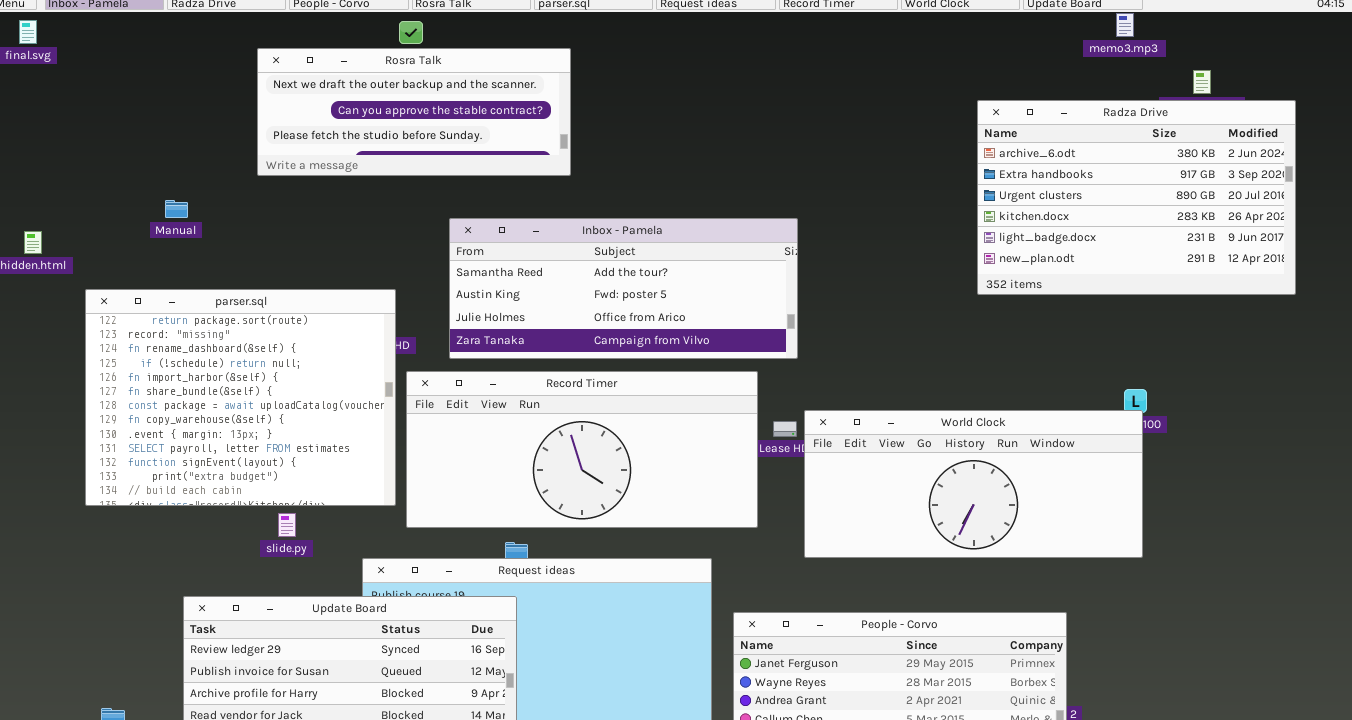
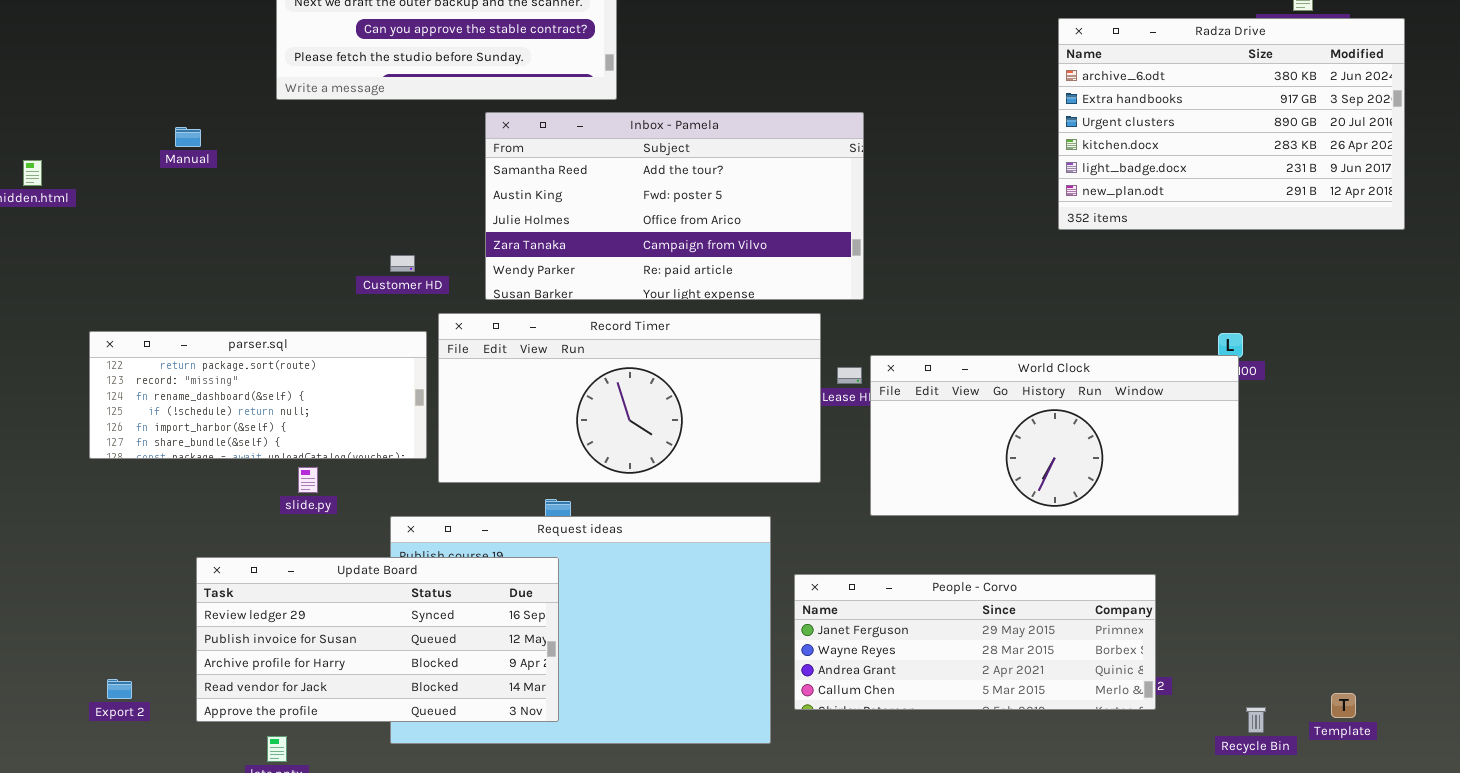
Inbox - Pamela: [449,218,798,359] -> [485,112,864,300], resized
parser.sql: [85,289,396,506] -> [89,331,427,459], resized

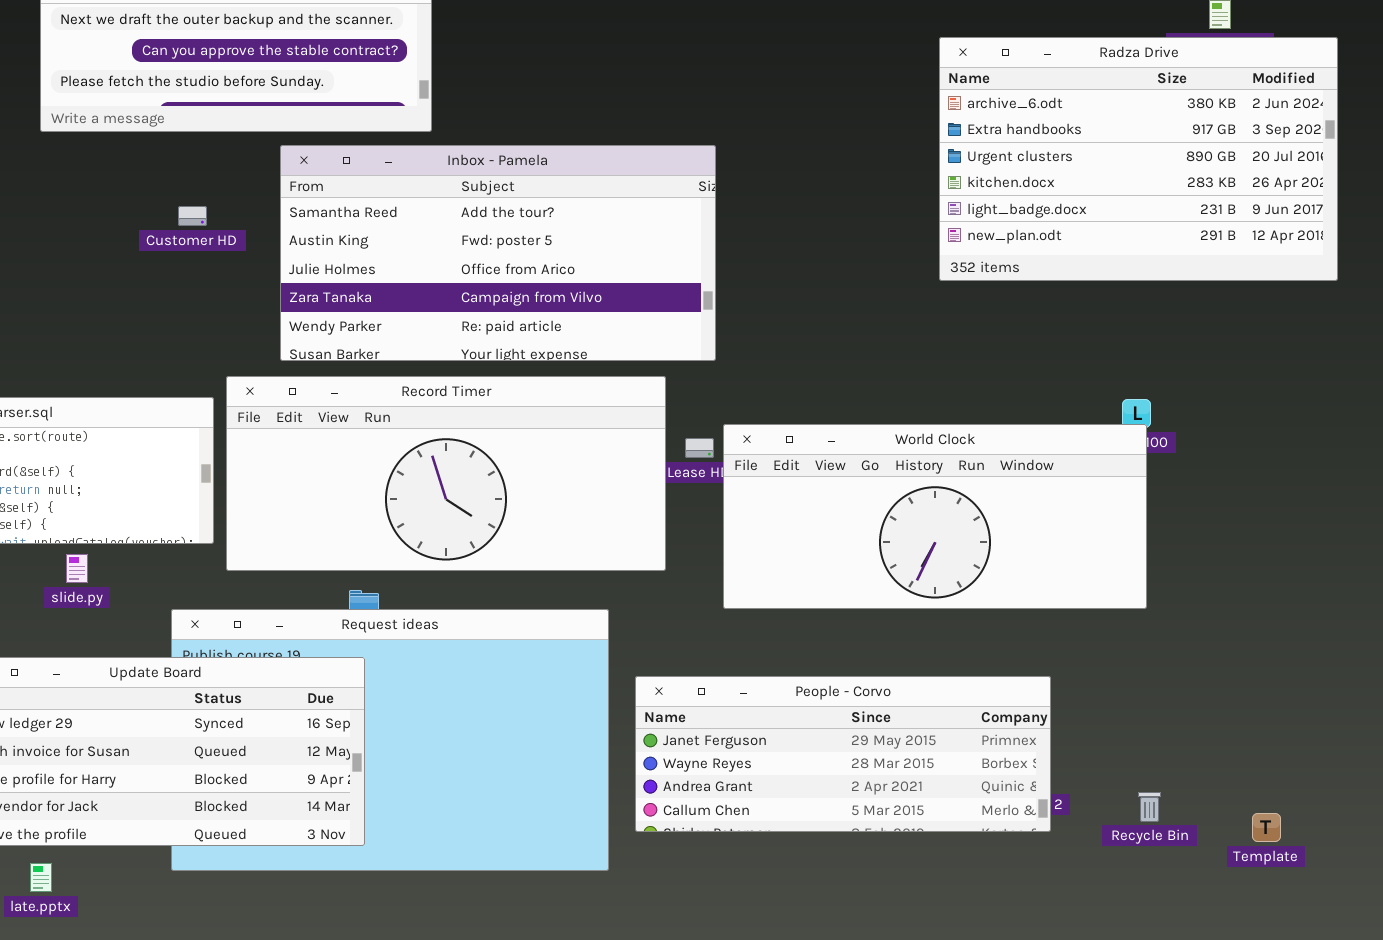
Customer HD: [390,255,415,272] -> [178,206,207,226], moved
Recycle Bin: [1246,707,1266,733] -> [1138,792,1161,822], moved

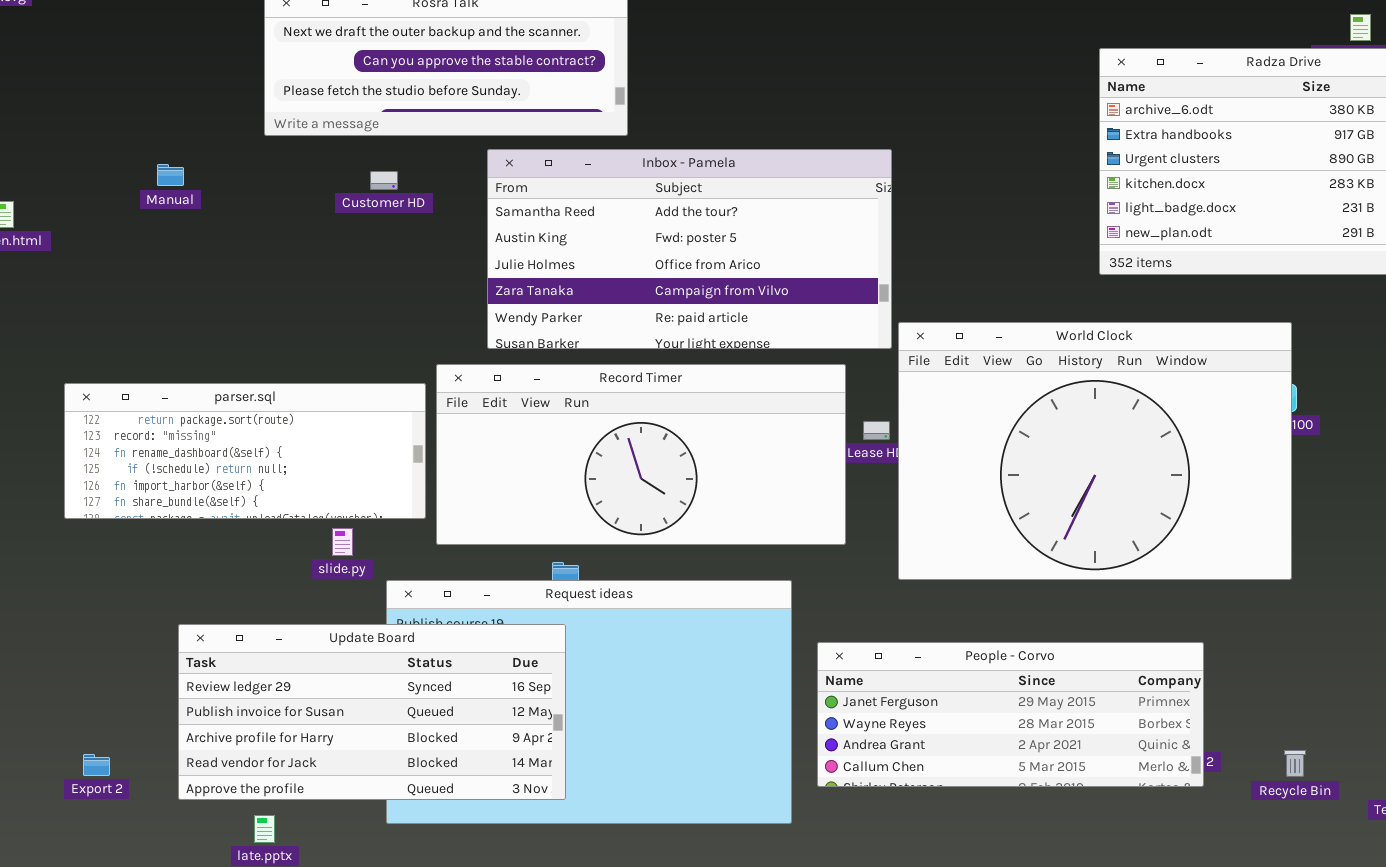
Customer HD: [178,206,207,226] -> [370,171,398,190], moved
World Clock: [723,424,1147,609] -> [898,322,1292,580], resized
slide.py: [66,554,88,583] -> [332,528,353,556], moved

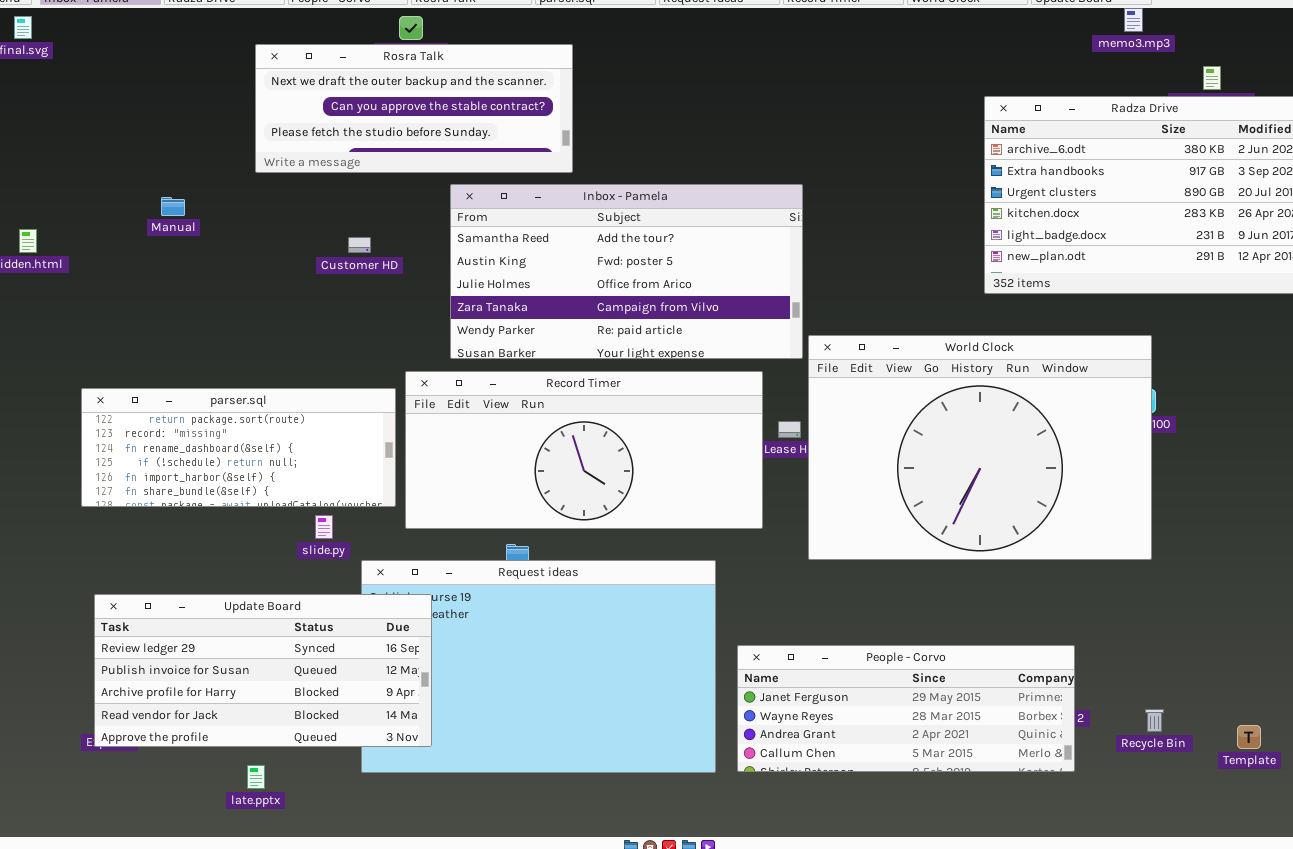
Customer HD: [370,171,398,190] -> [348,237,371,253], moved
Update Board: [178,624,566,800] -> [94,594,432,747], moved
People - Corvo: [817,642,1204,787] -> [737,645,1075,772], moved

